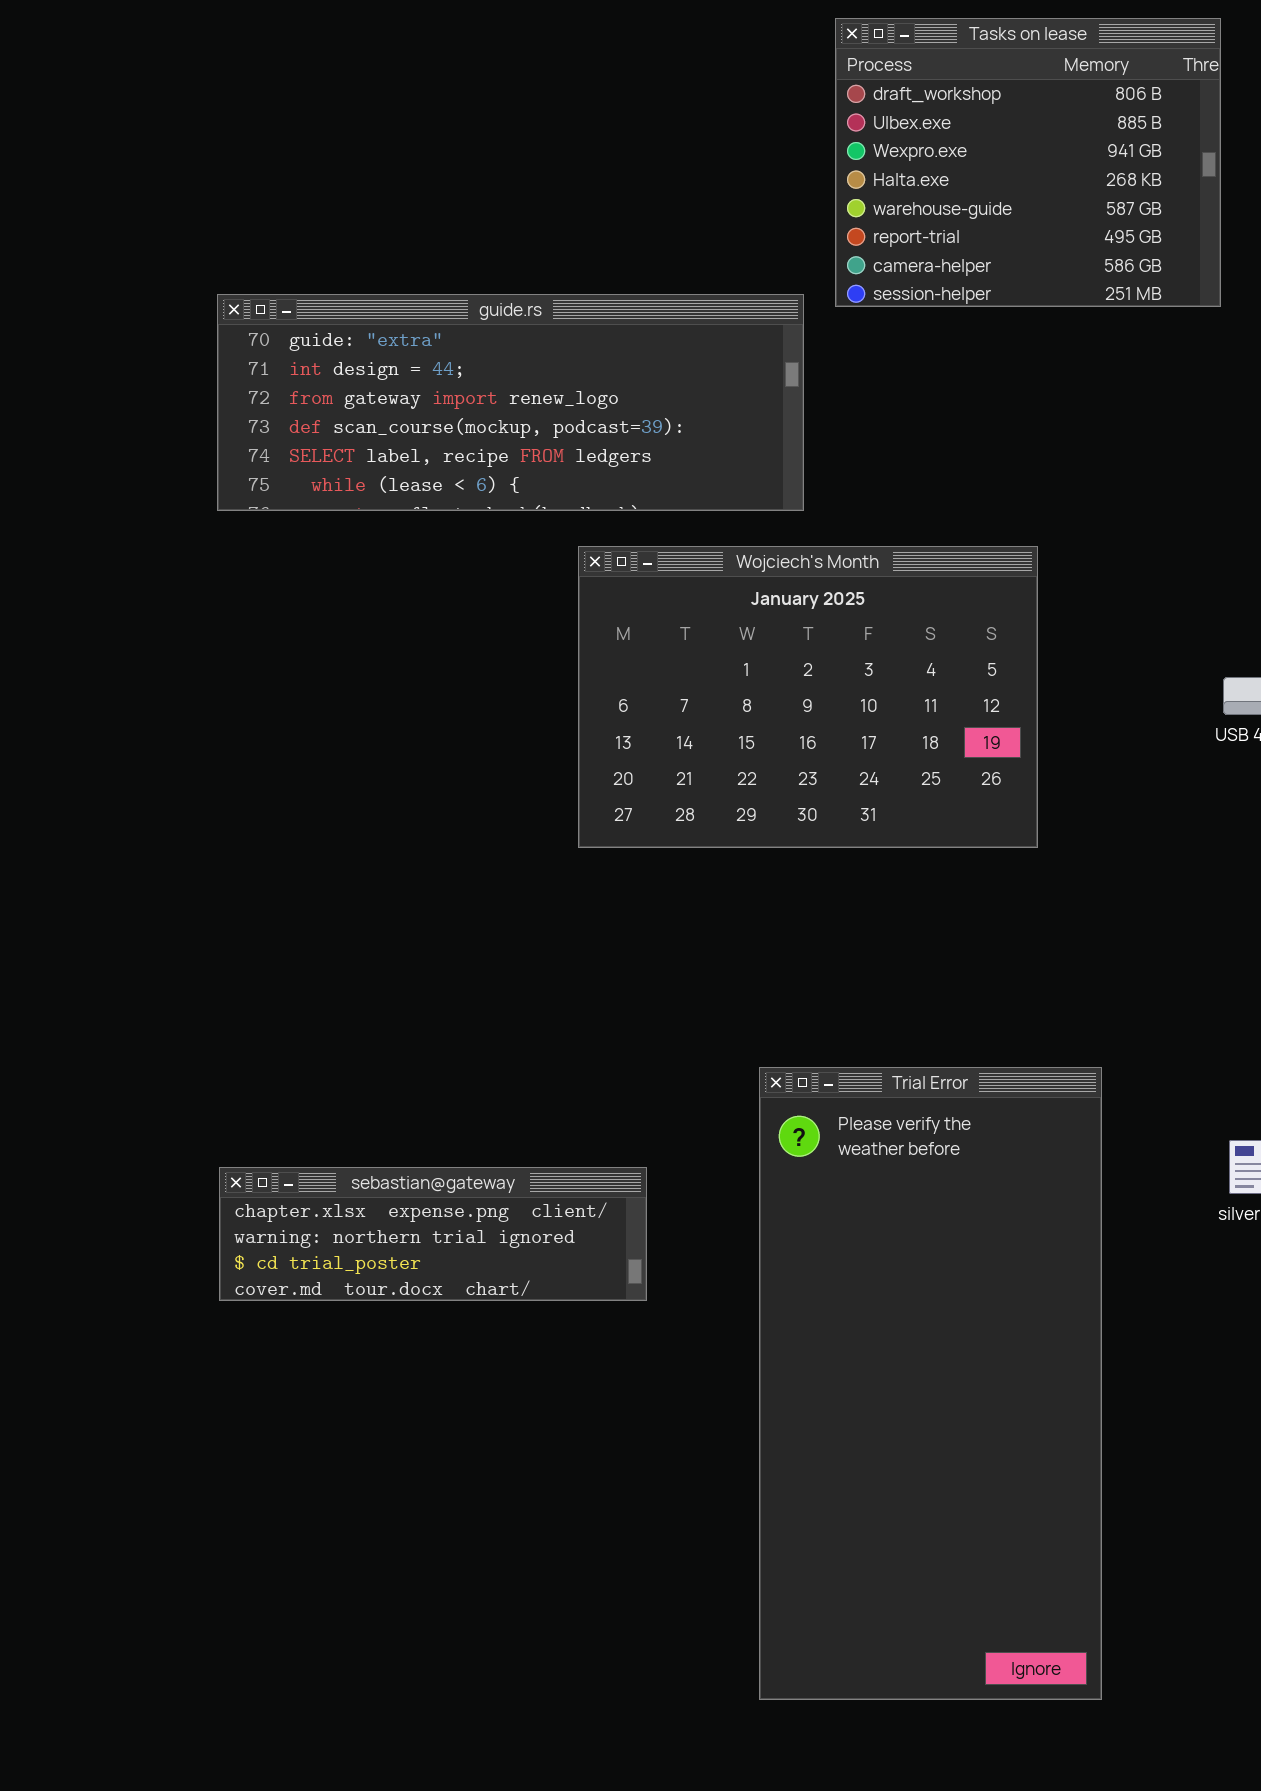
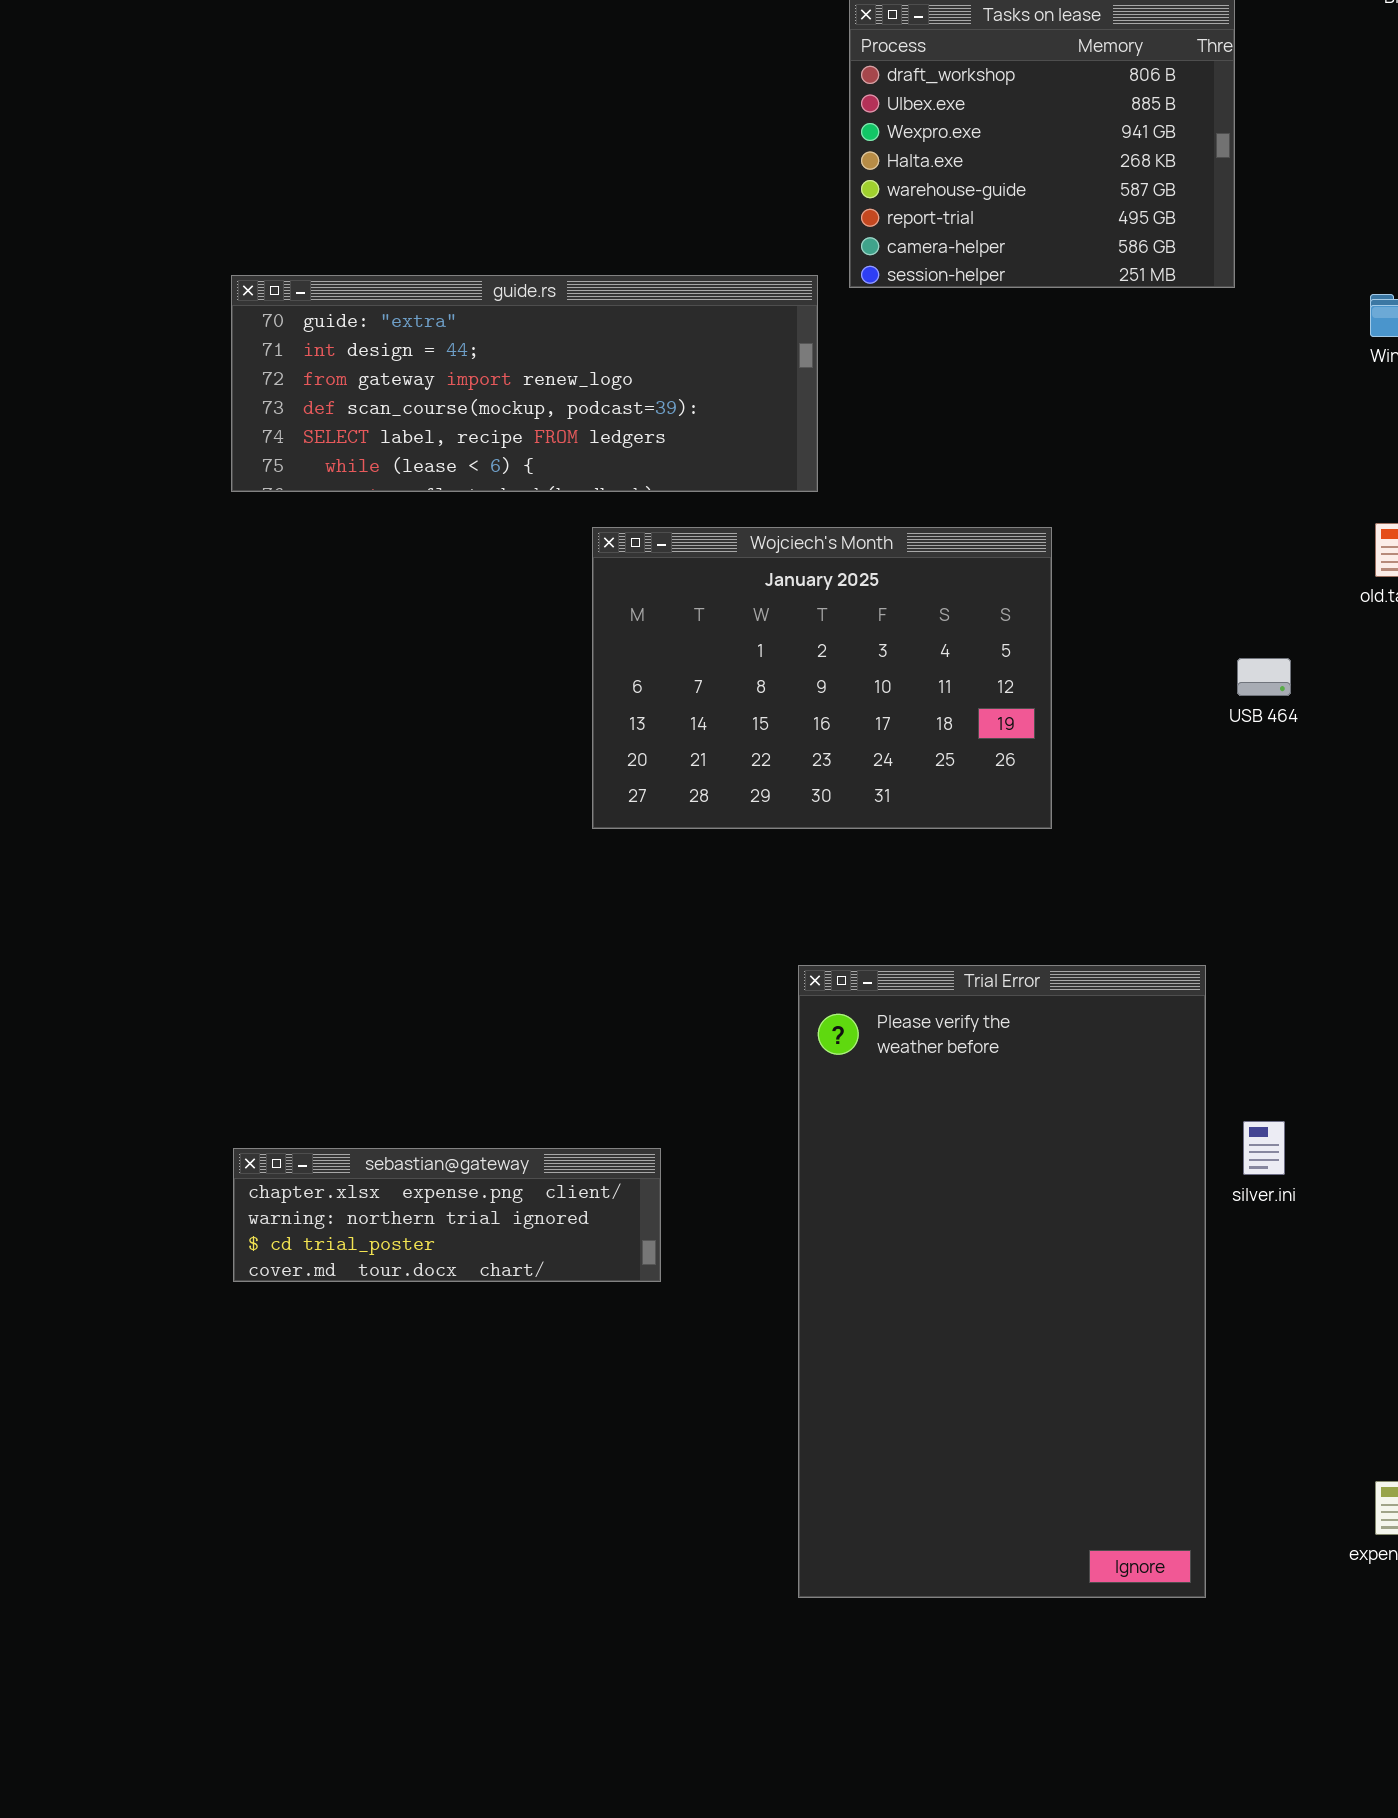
Trial Error: [759,1067,1102,1700] -> [798,965,1206,1598], moved, resized

